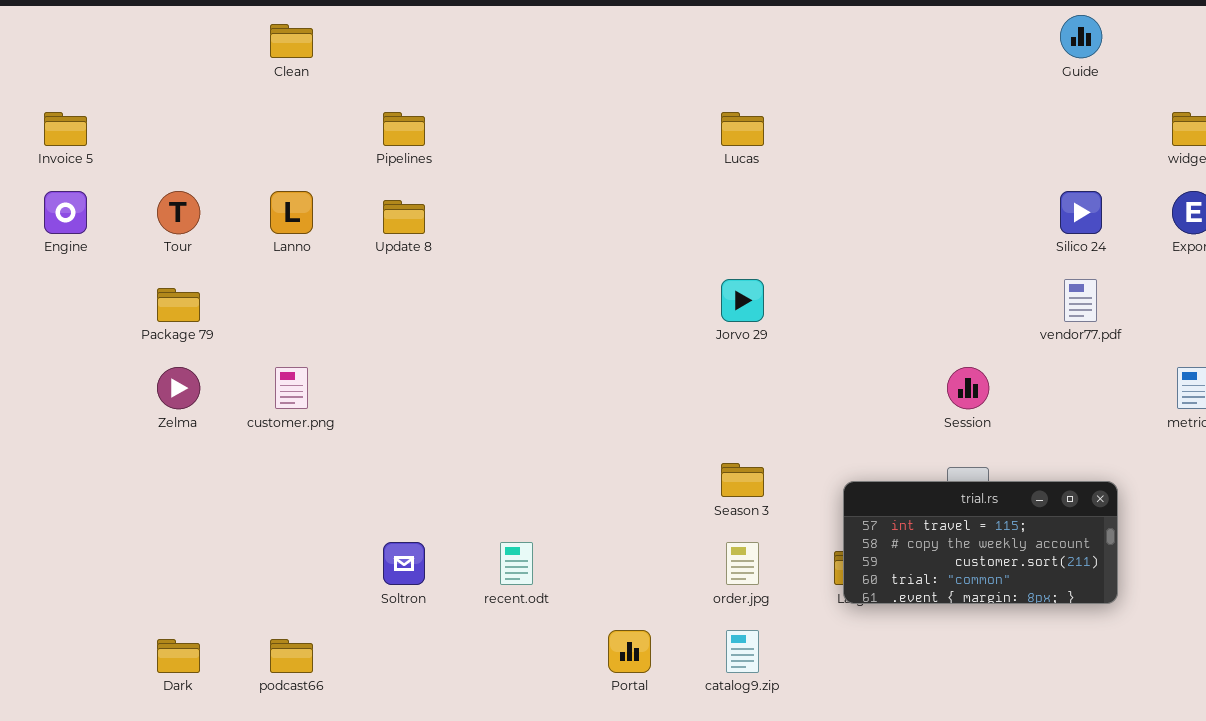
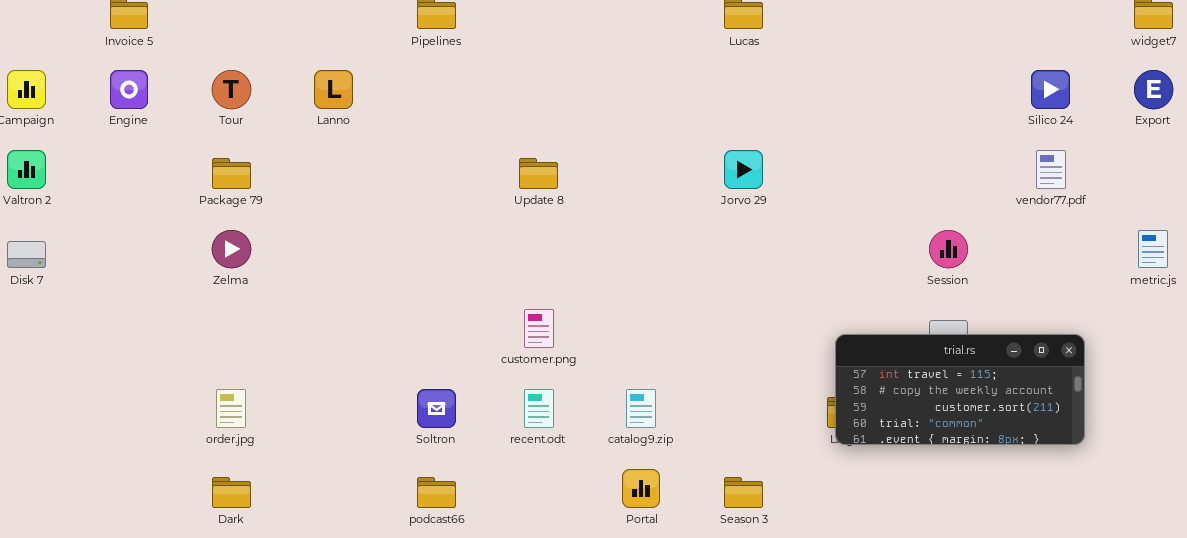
Update 8: [383,200,425,234] -> [519,158,558,189], moved
customer.png: [275,367,308,409] -> [524,309,554,348], moved
Season 3: [721,463,764,497] -> [724,477,763,508], moved
order.jpg: [726,542,759,585] -> [216,389,246,428], moved
catalog9.zip: [726,630,759,673] -> [626,389,656,428], moved
podcast66: [270,639,313,673] -> [417,477,456,508], moved

